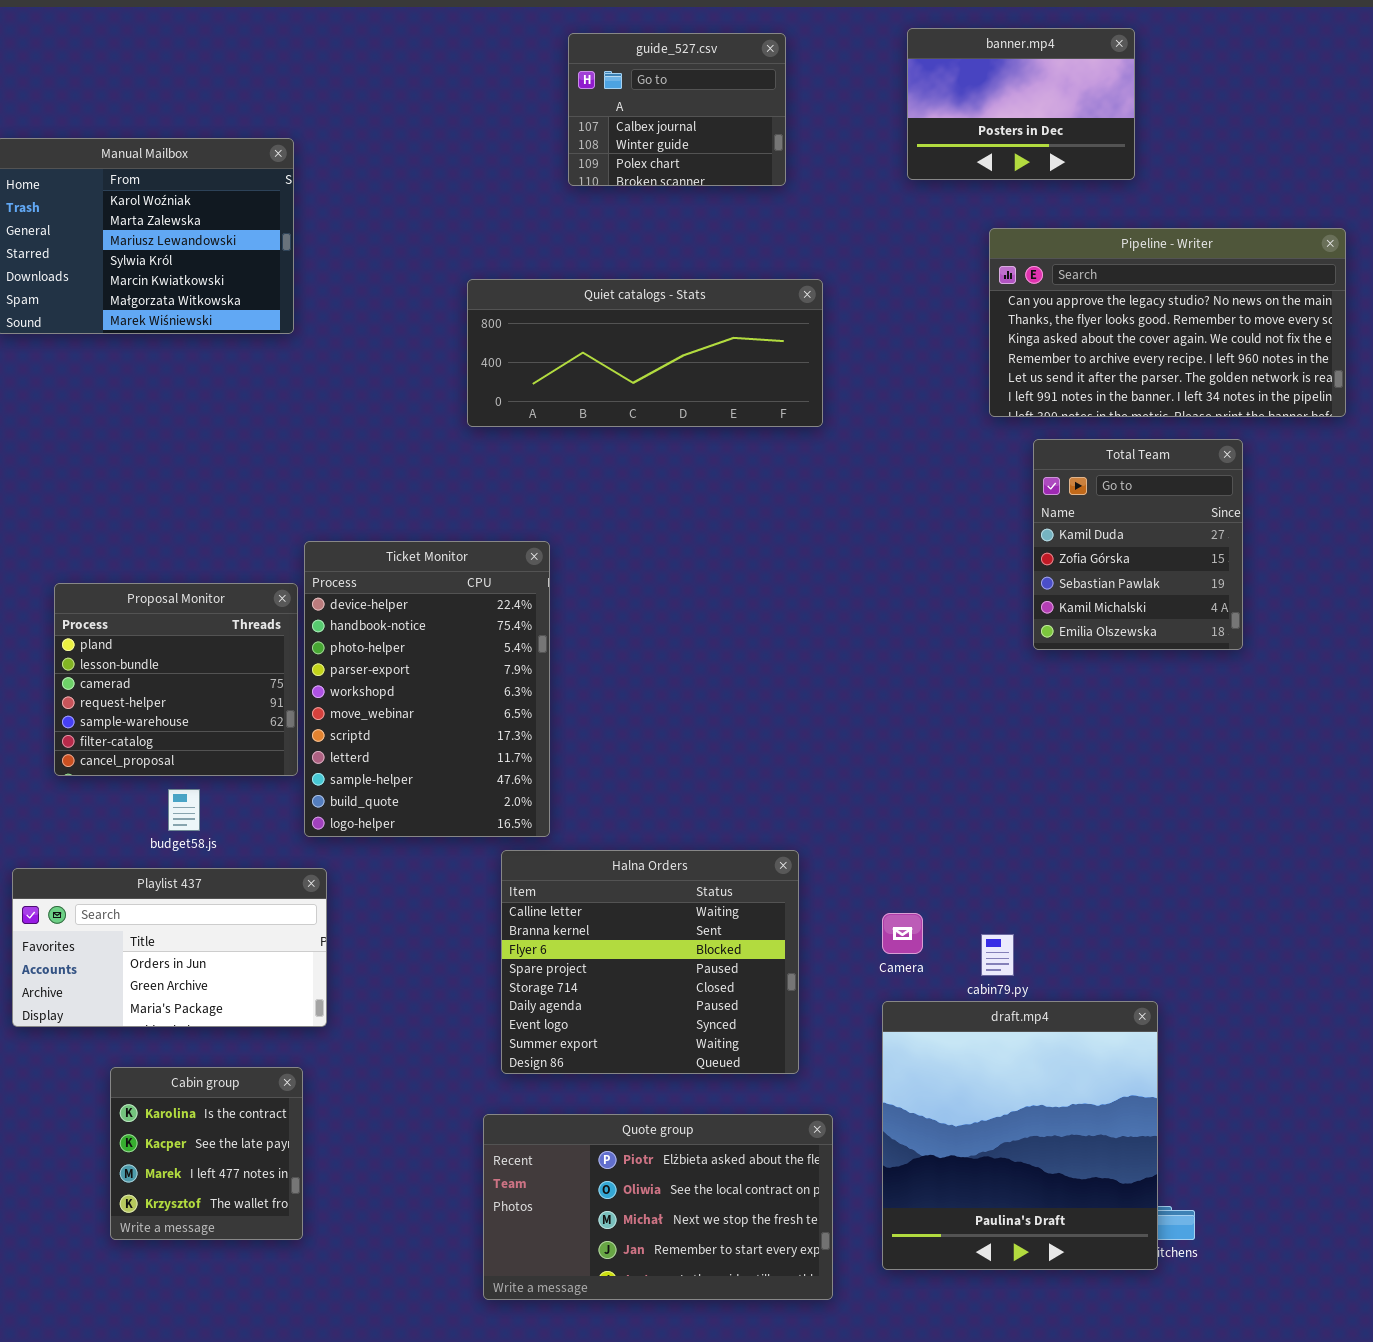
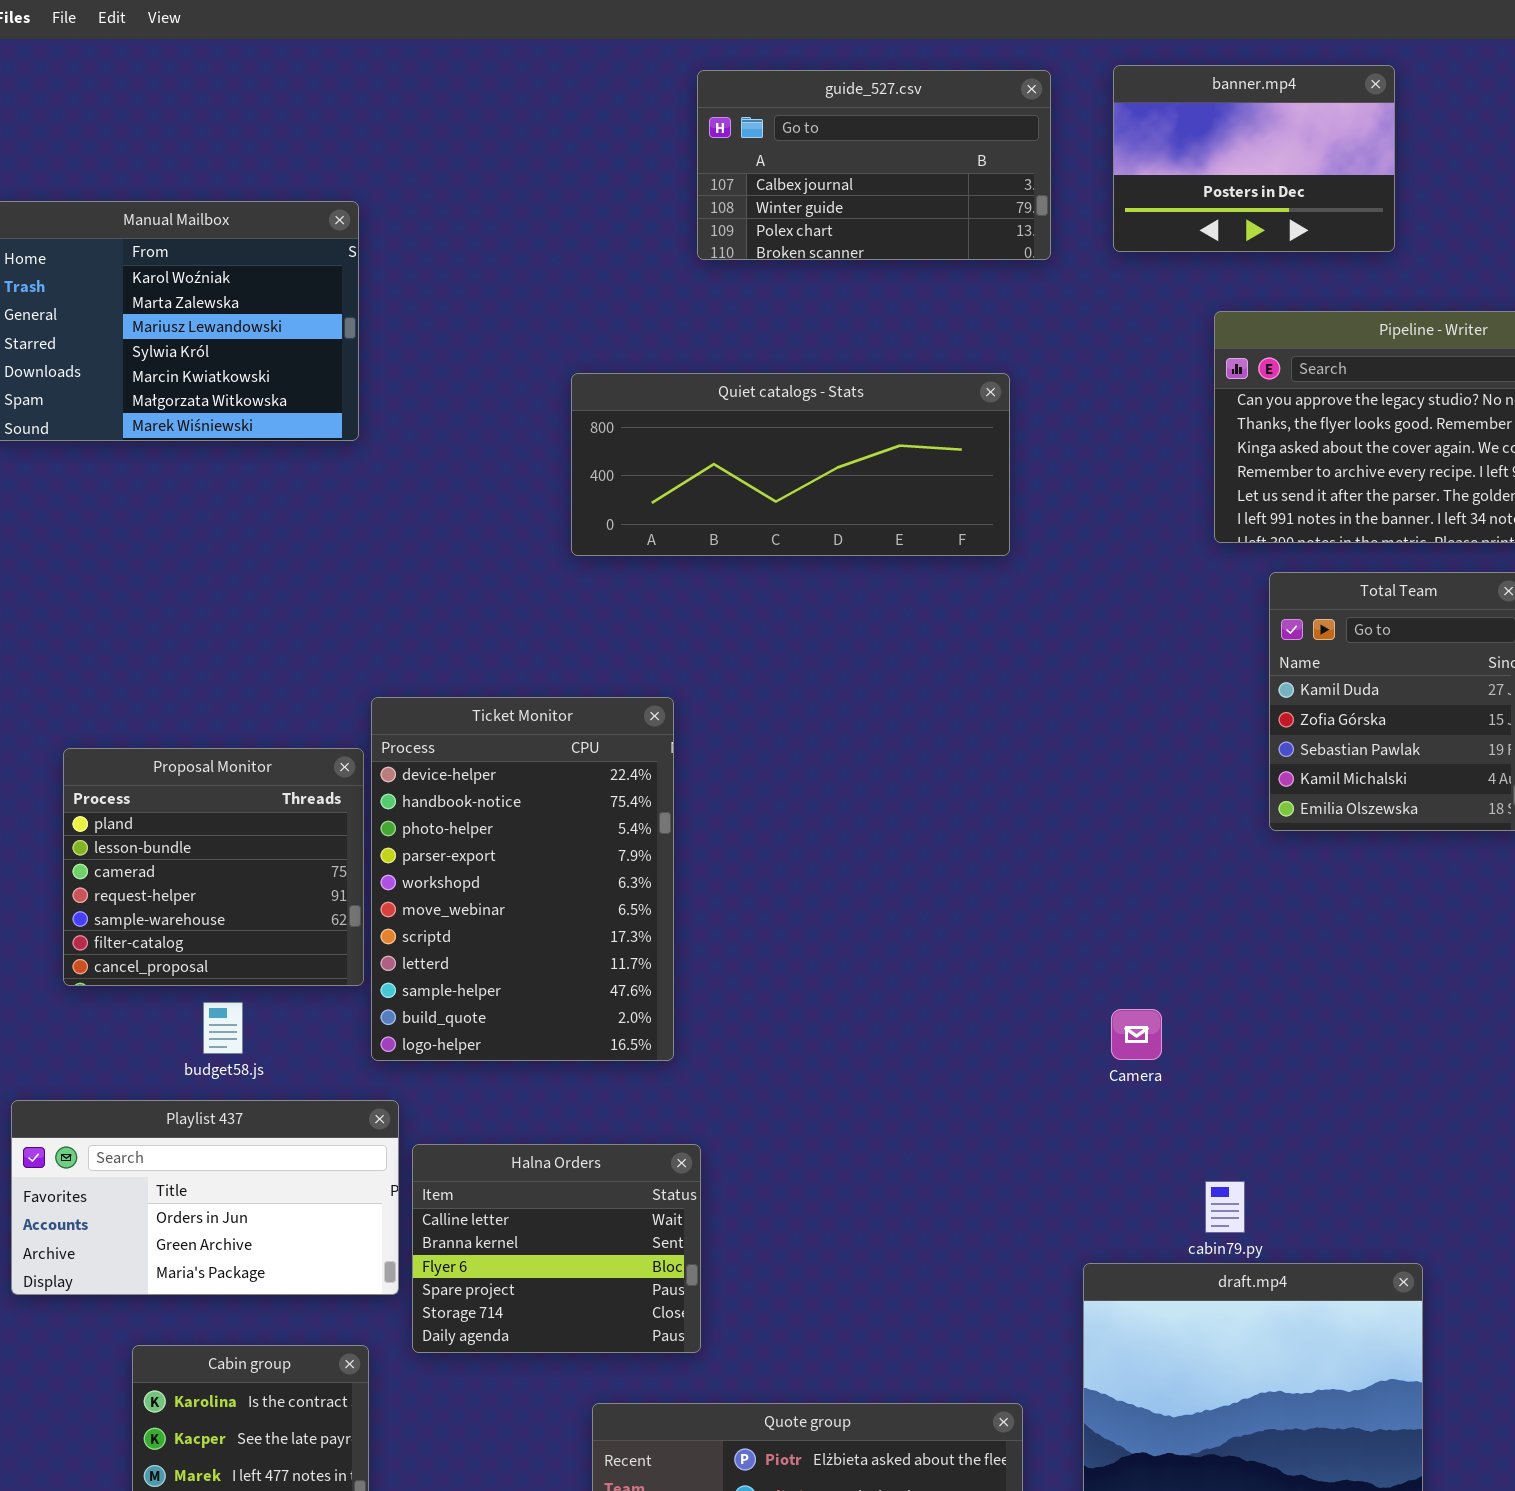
guide_527.csv: [568,33,786,186] -> [697,70,1051,260], resized
Halna Orders: [501,850,799,1074] -> [412,1144,701,1353], moved, resized
Camera: [882,913,923,954] -> [1111,1009,1162,1060], moved

